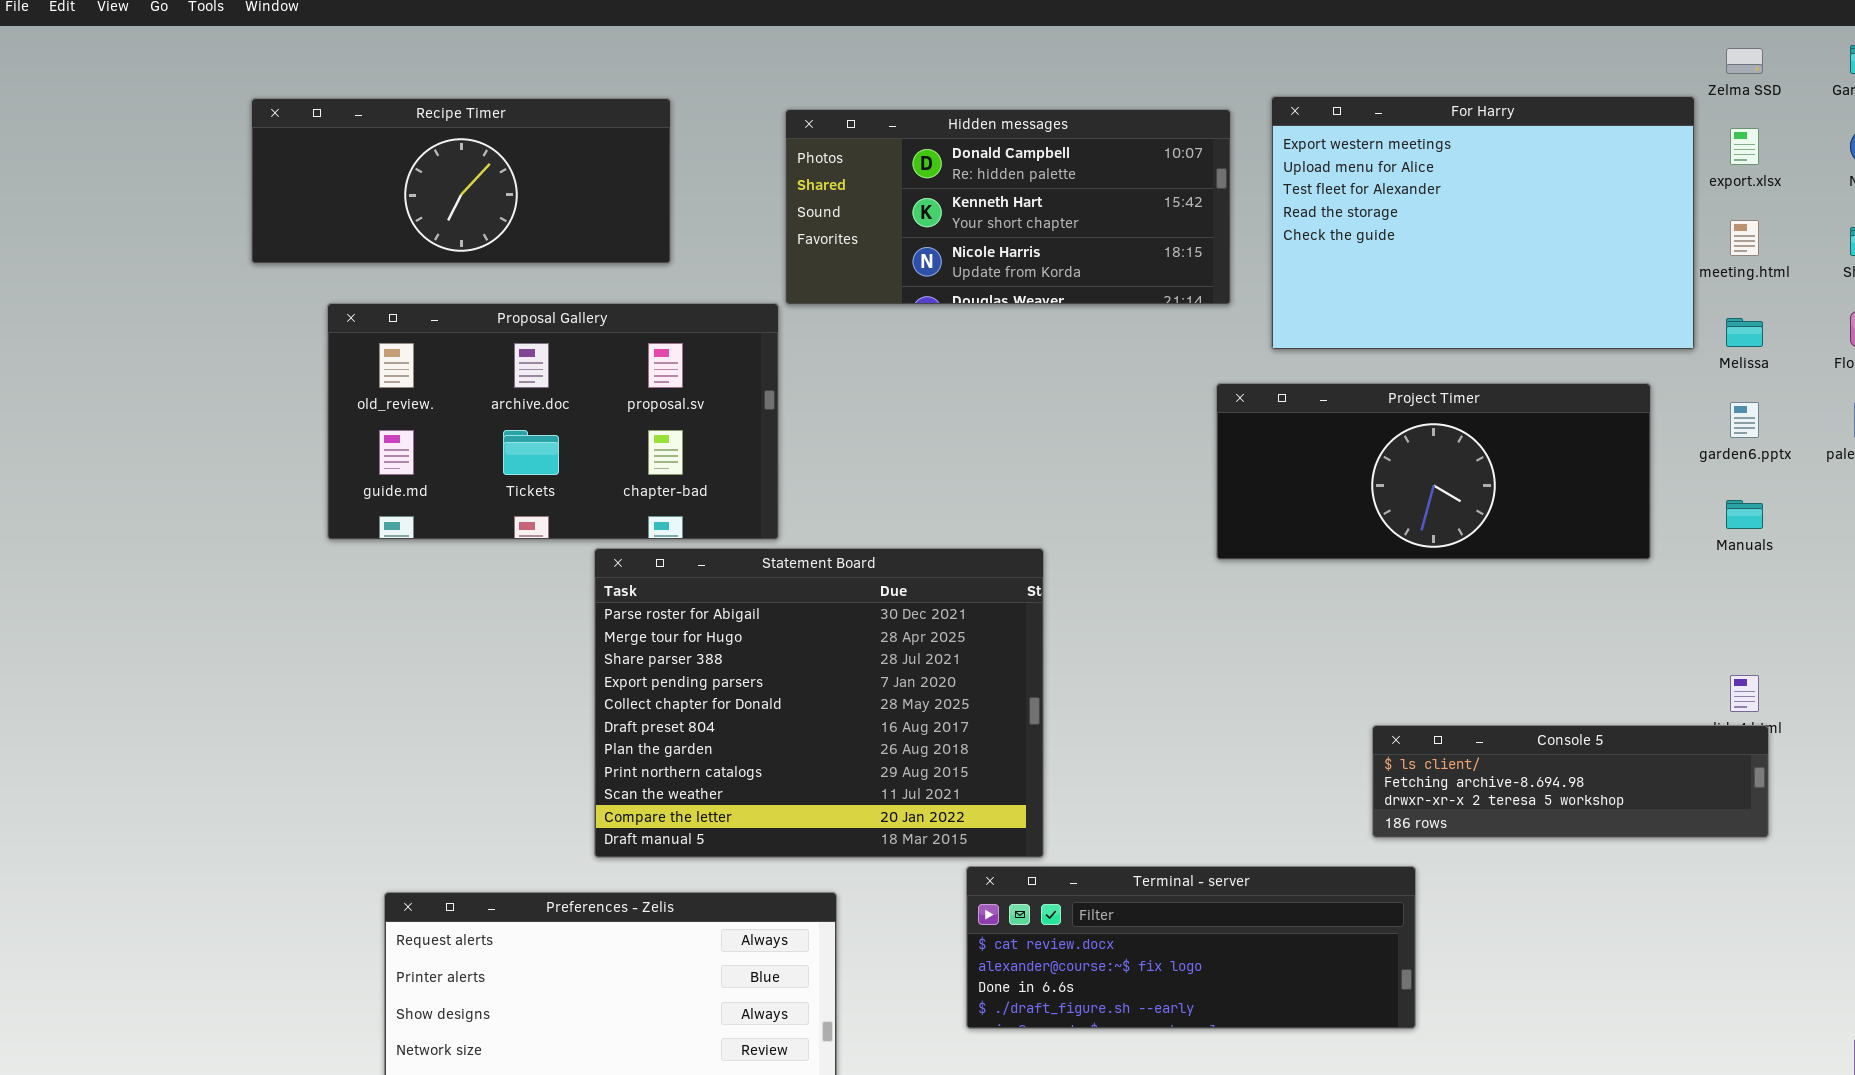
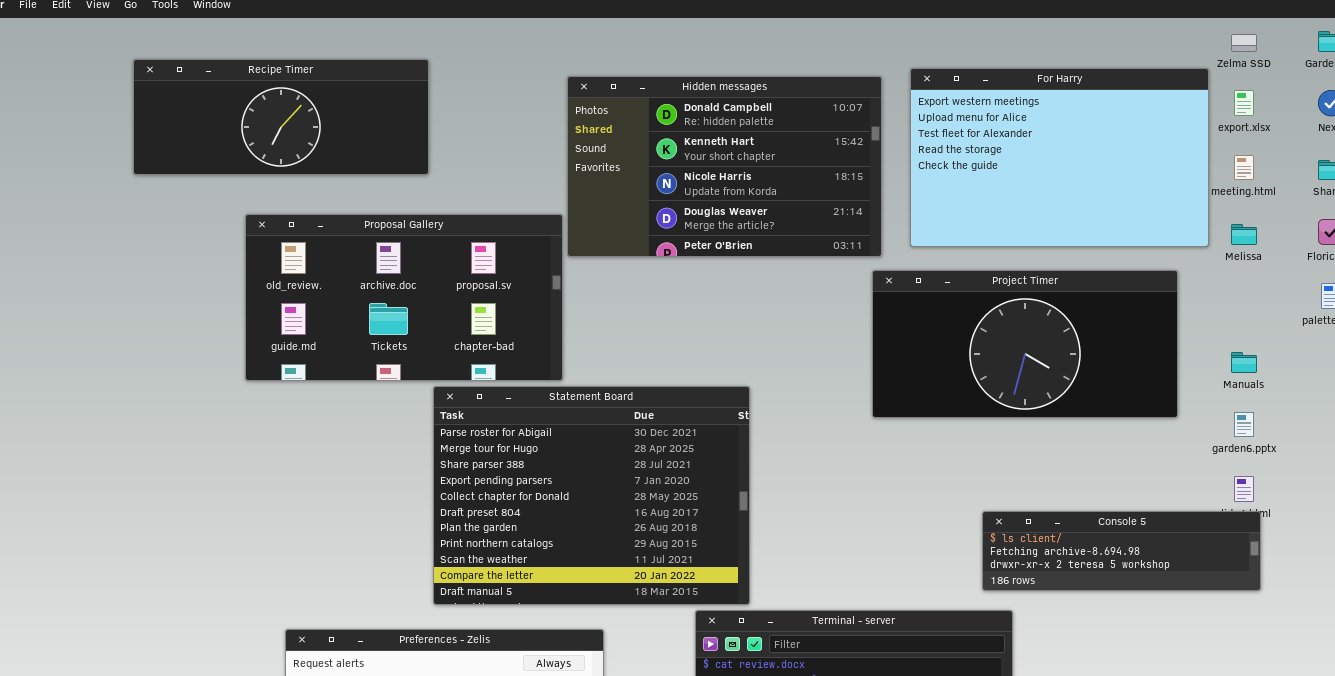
Recipe Timer: [251,98,671,264] -> [133,59,429,175], moved
Hidden messages: [785,109,1231,305] -> [567,76,882,257], resized
Project Timer: [1216,383,1651,560] -> [872,270,1178,418], resized
garden6.pptx: [1730,402,1759,438] -> [1234,412,1254,437], moved

